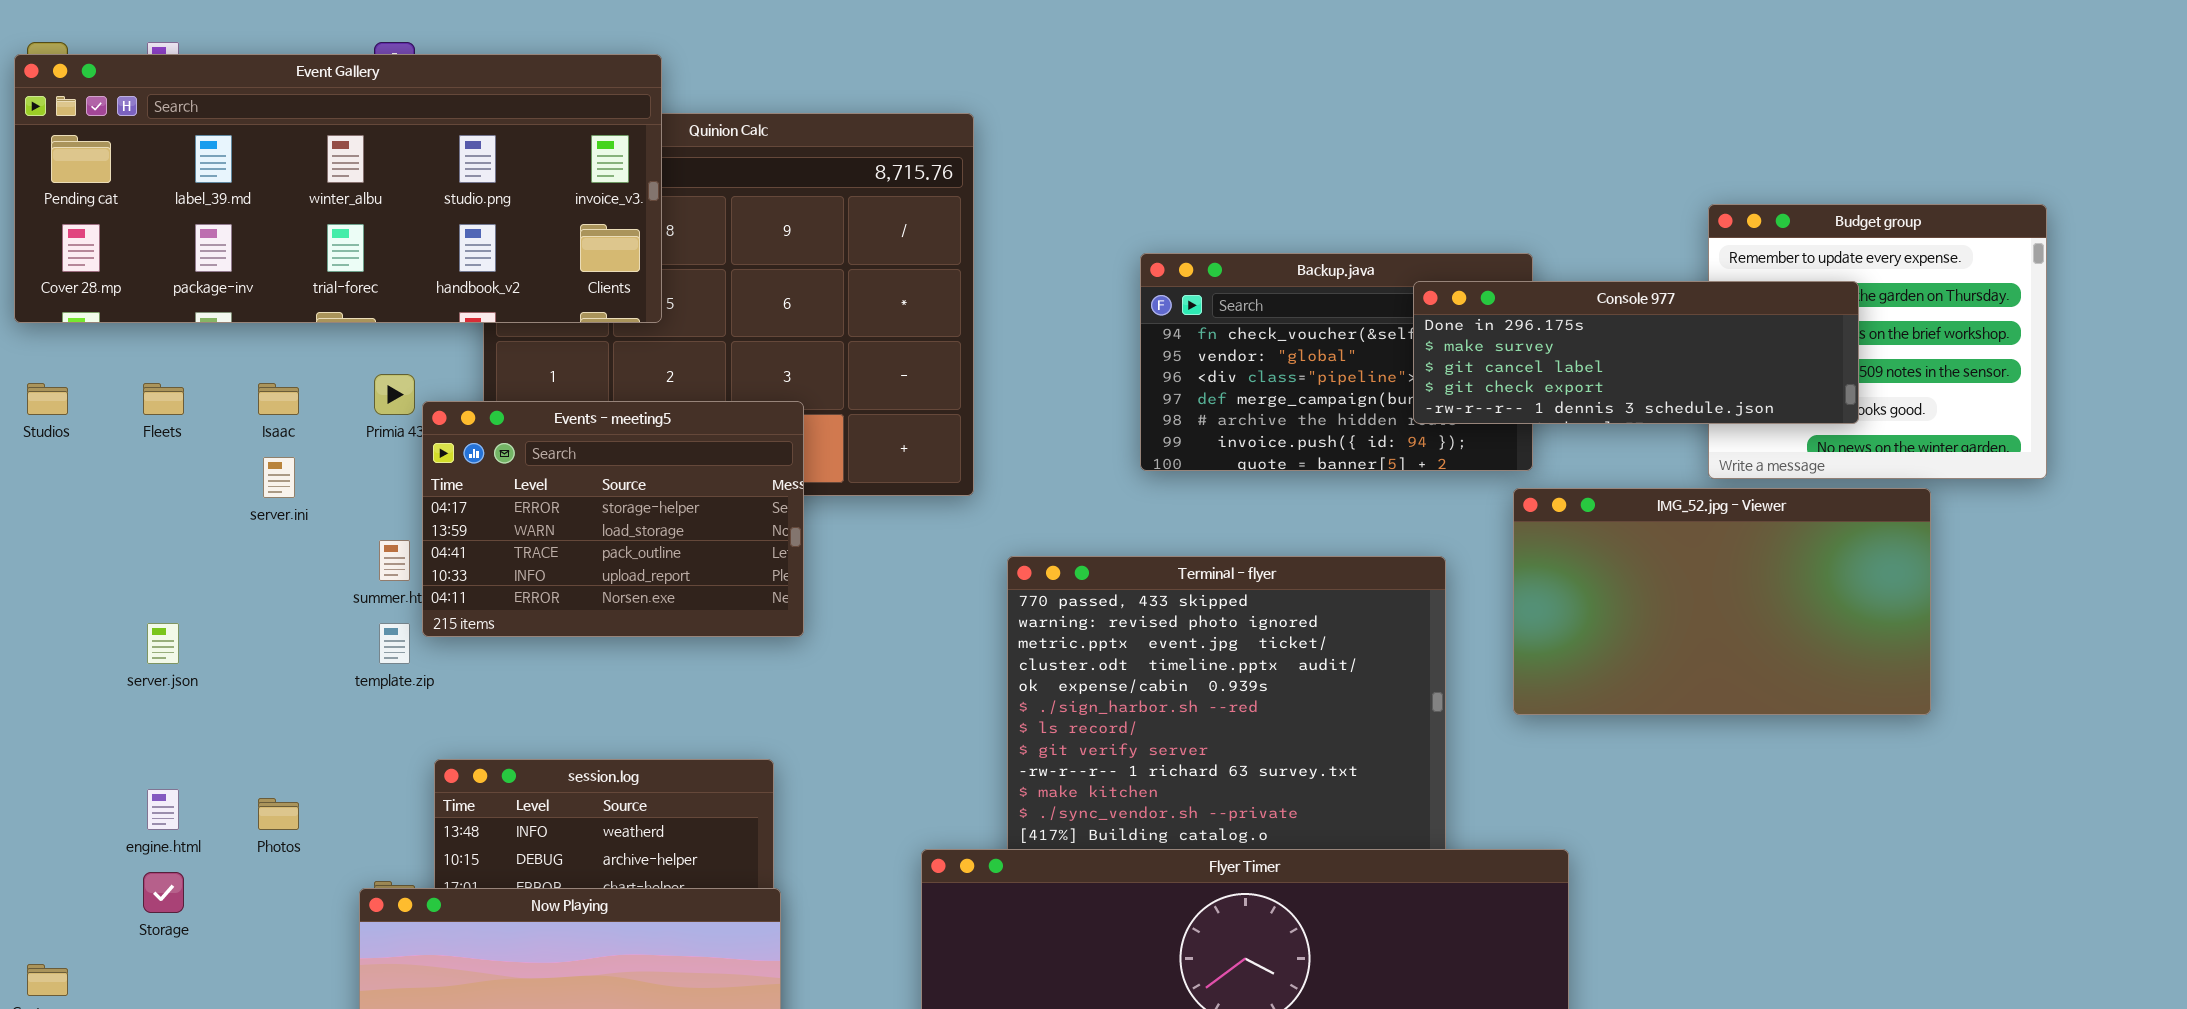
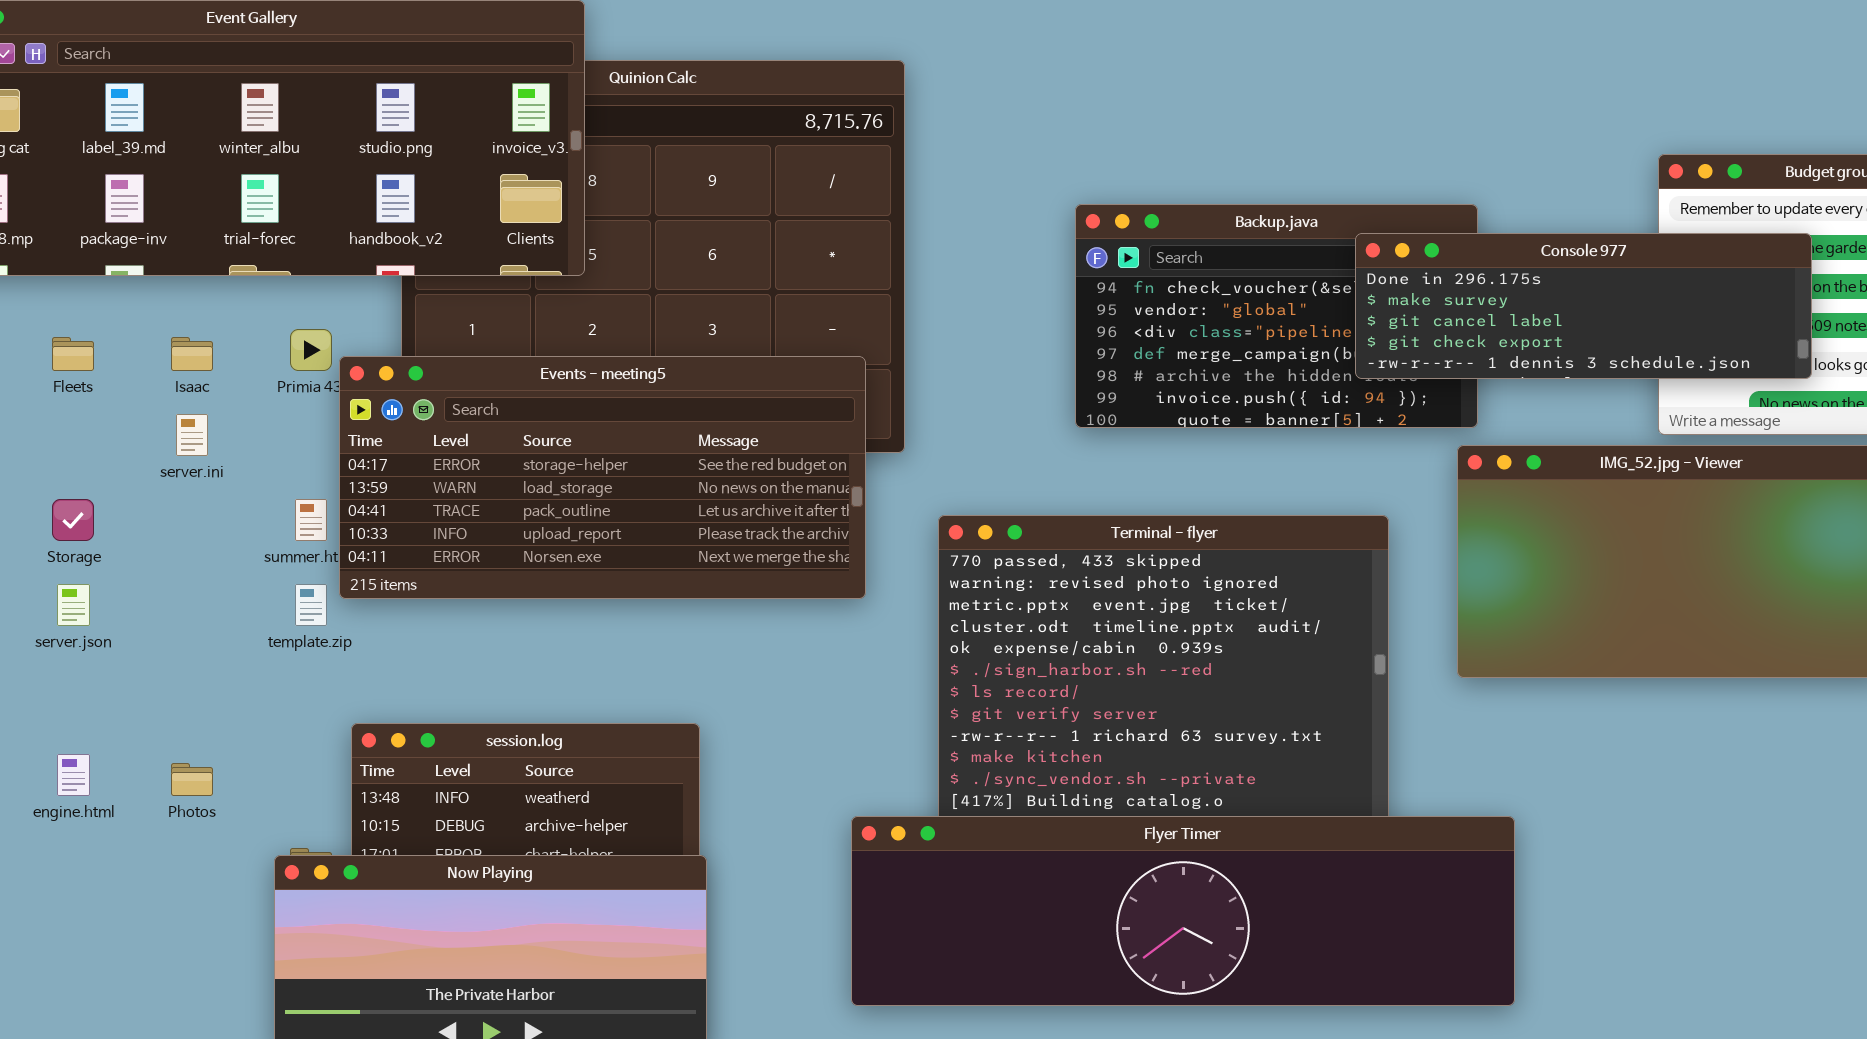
Events - meeting5: [422,401,804,637] -> [339,356,866,599], resized
Storage: [143,872,184,913] -> [52,499,94,541], moved

